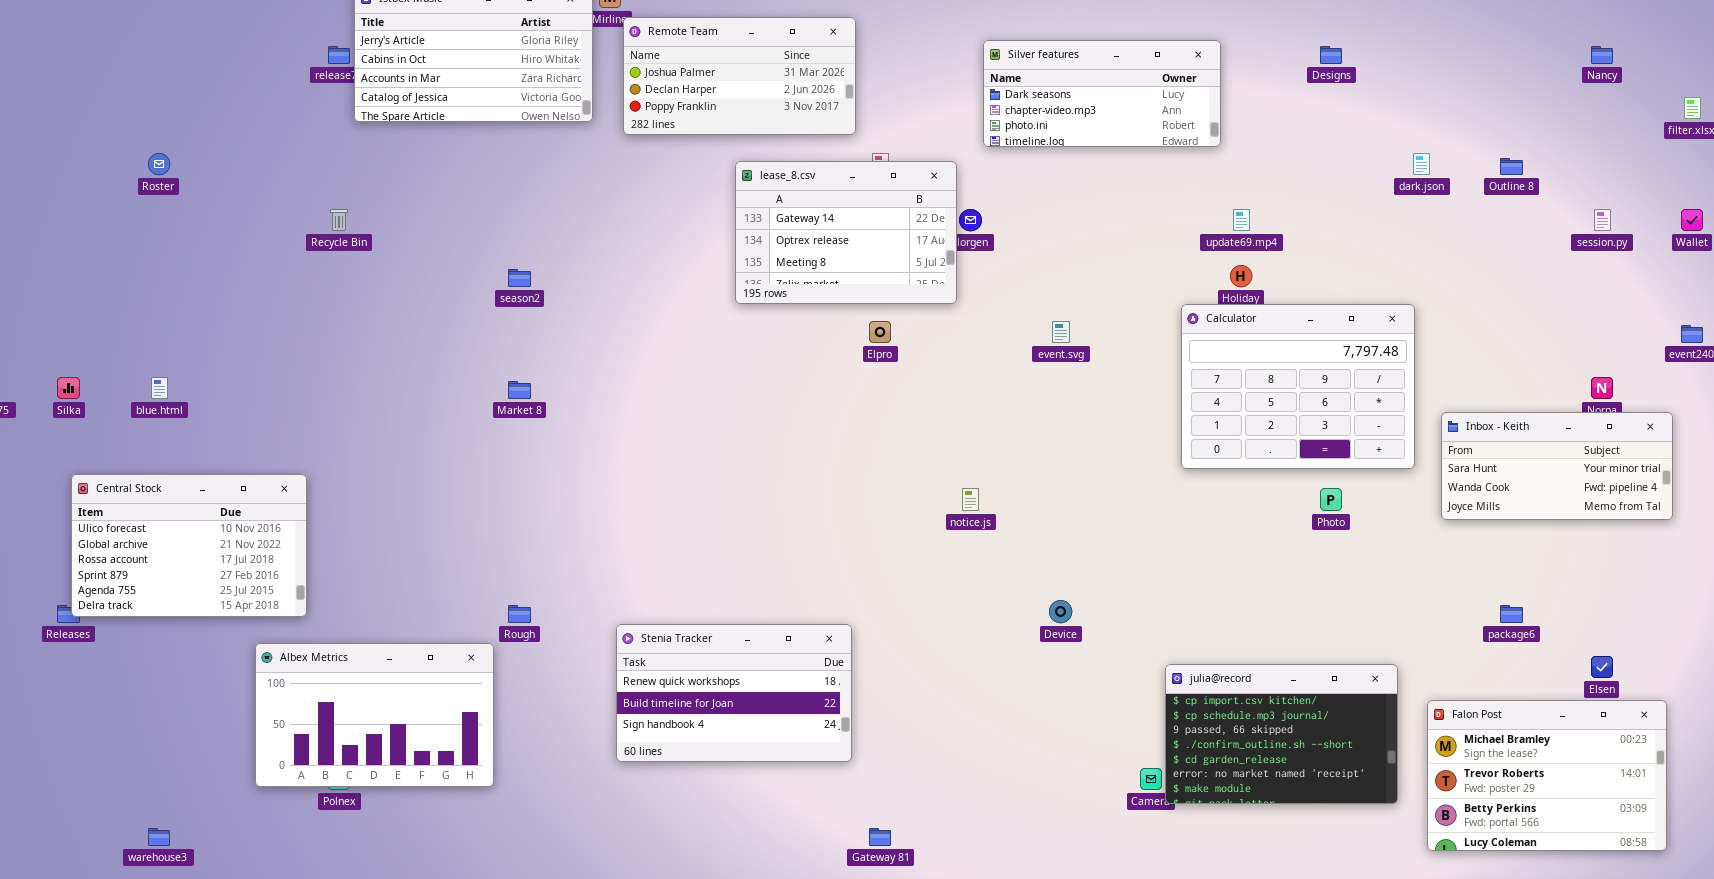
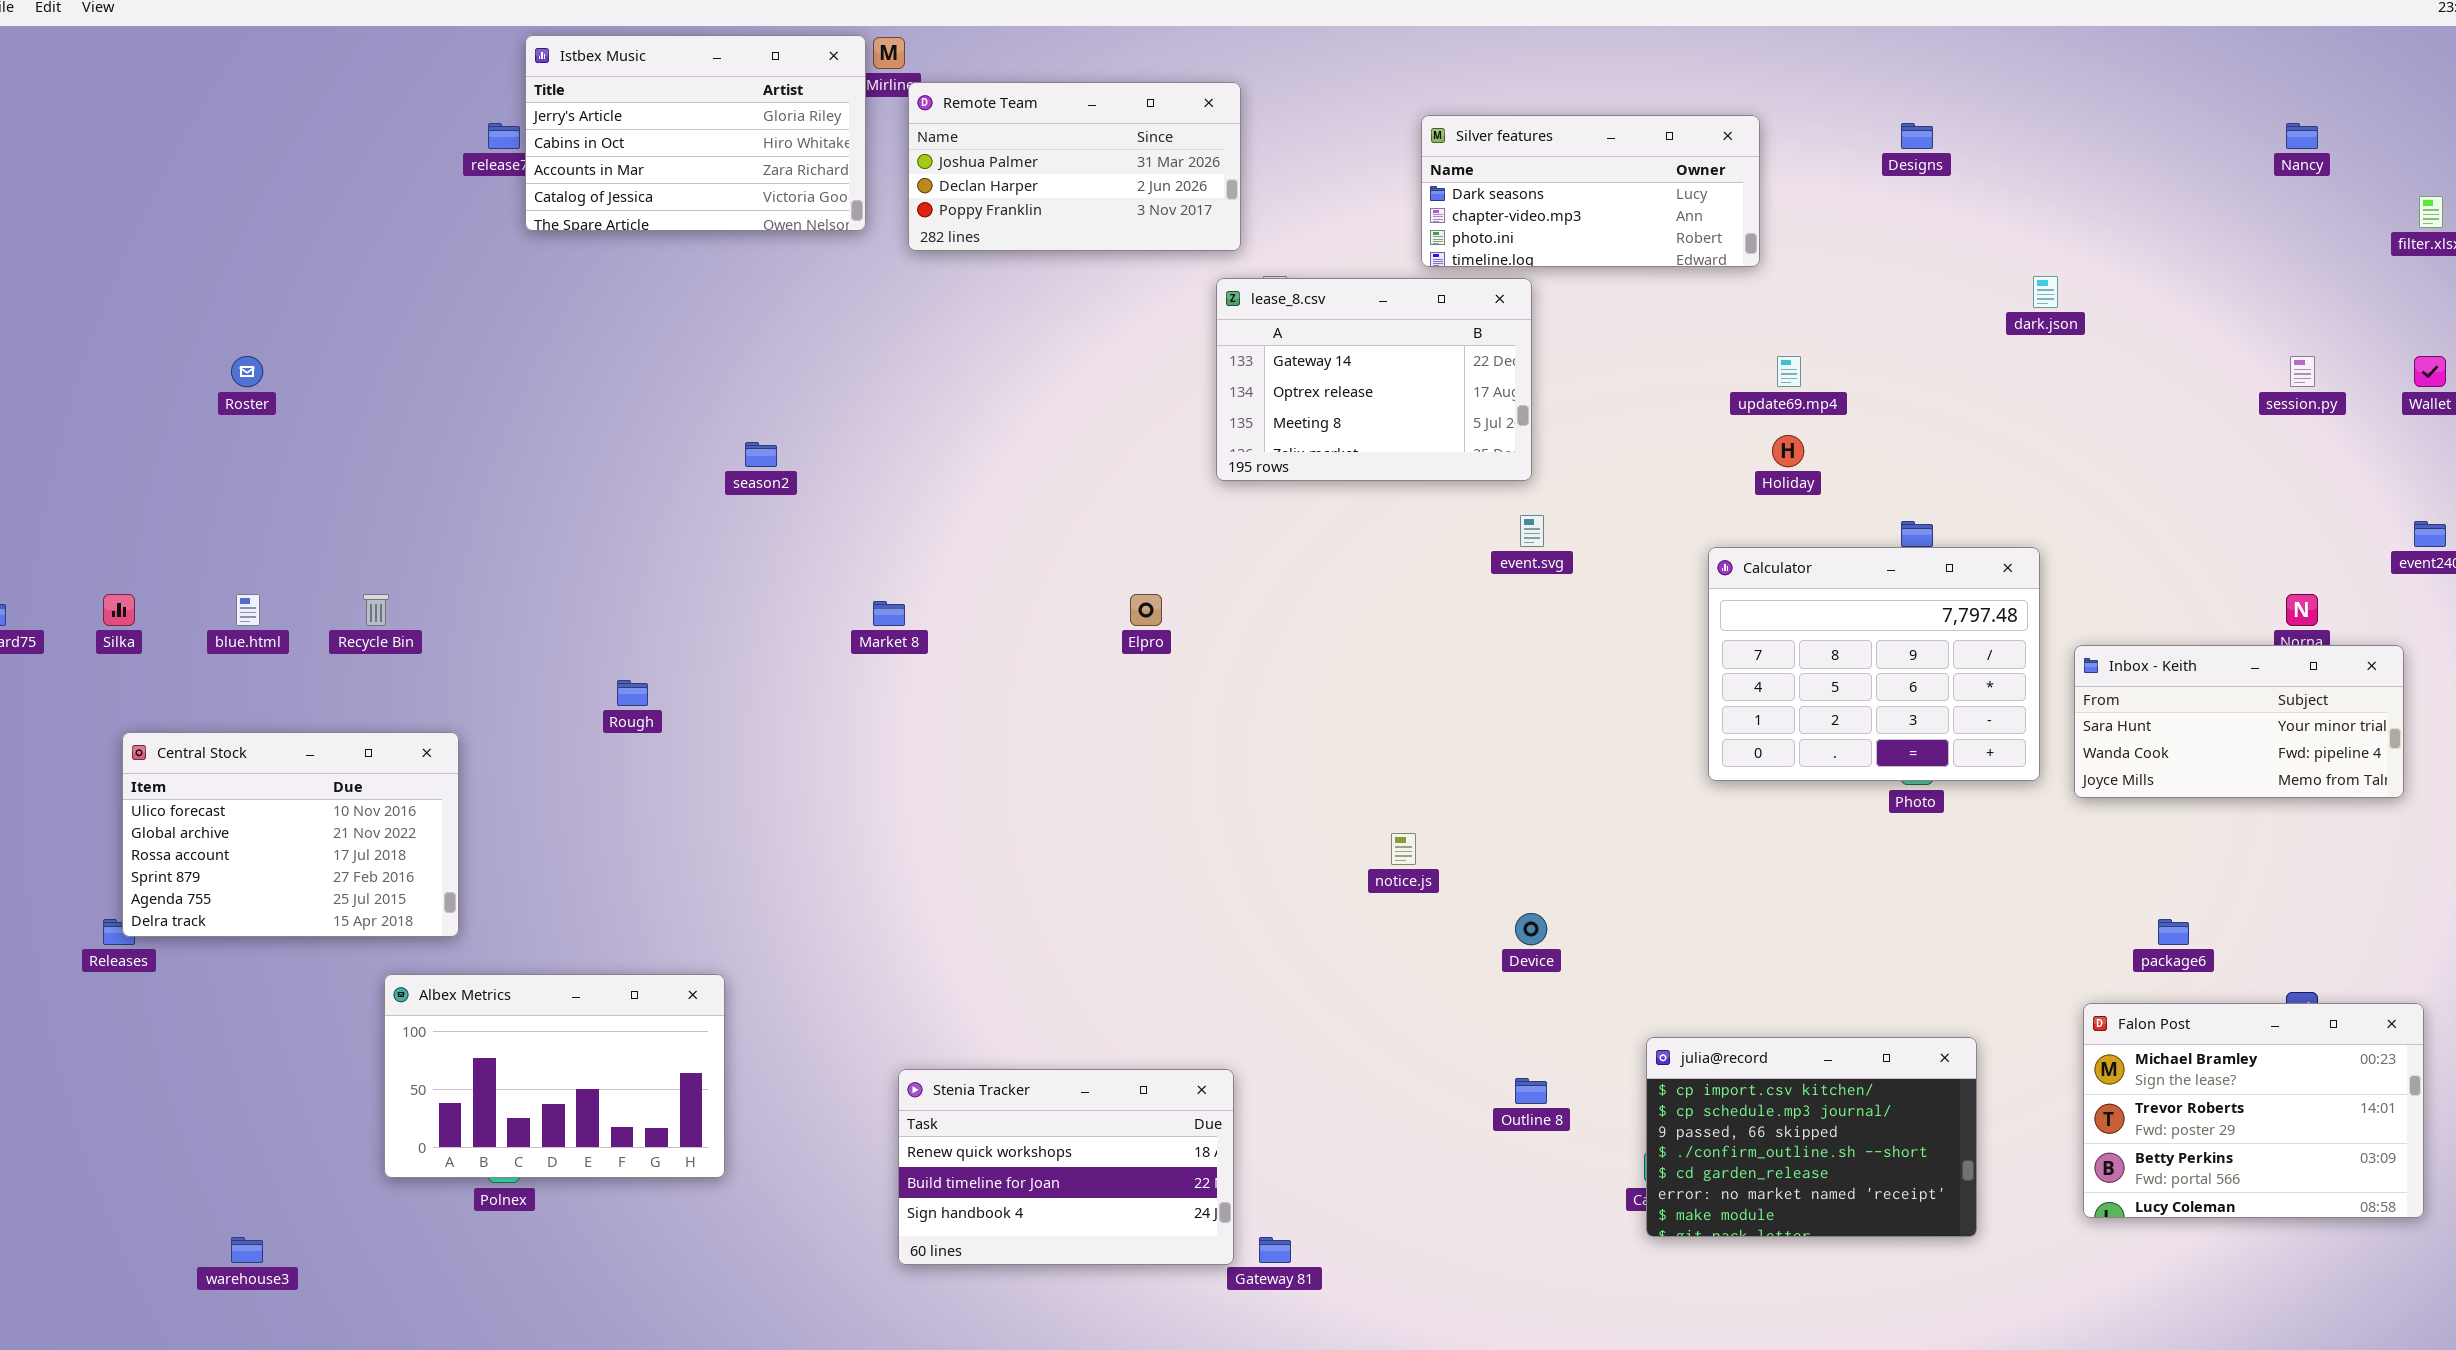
Roster: [148,153,170,175] -> [231,356,263,387], moved
Outline 8: [1500,158,1523,175] -> [1515,1078,1547,1104], moved
lease_8.csv: [735,161,957,304] -> [1216,278,1532,481], moved
Recycle Bin: [330,209,348,231] -> [363,594,389,626], moved
Calculator: [1181,304,1415,469] -> [1708,547,2040,781], moved
Elpro: [869,321,891,343] -> [1130,594,1162,626], moved
Market 8: [508,381,531,399] -> [873,601,905,626], moved
notice.js: [962,488,979,511] -> [1391,833,1416,865], moved
Rough: [508,605,531,623] -> [617,680,648,706], moved
Stenia Tracker: [616,624,852,762] -> [898,1069,1234,1265], moved
julia@record: [1165,664,1398,804] -> [1646,1037,1977,1237], moved
Falon Post: [1427,700,1667,851] -> [2083,1003,2424,1218], moved

